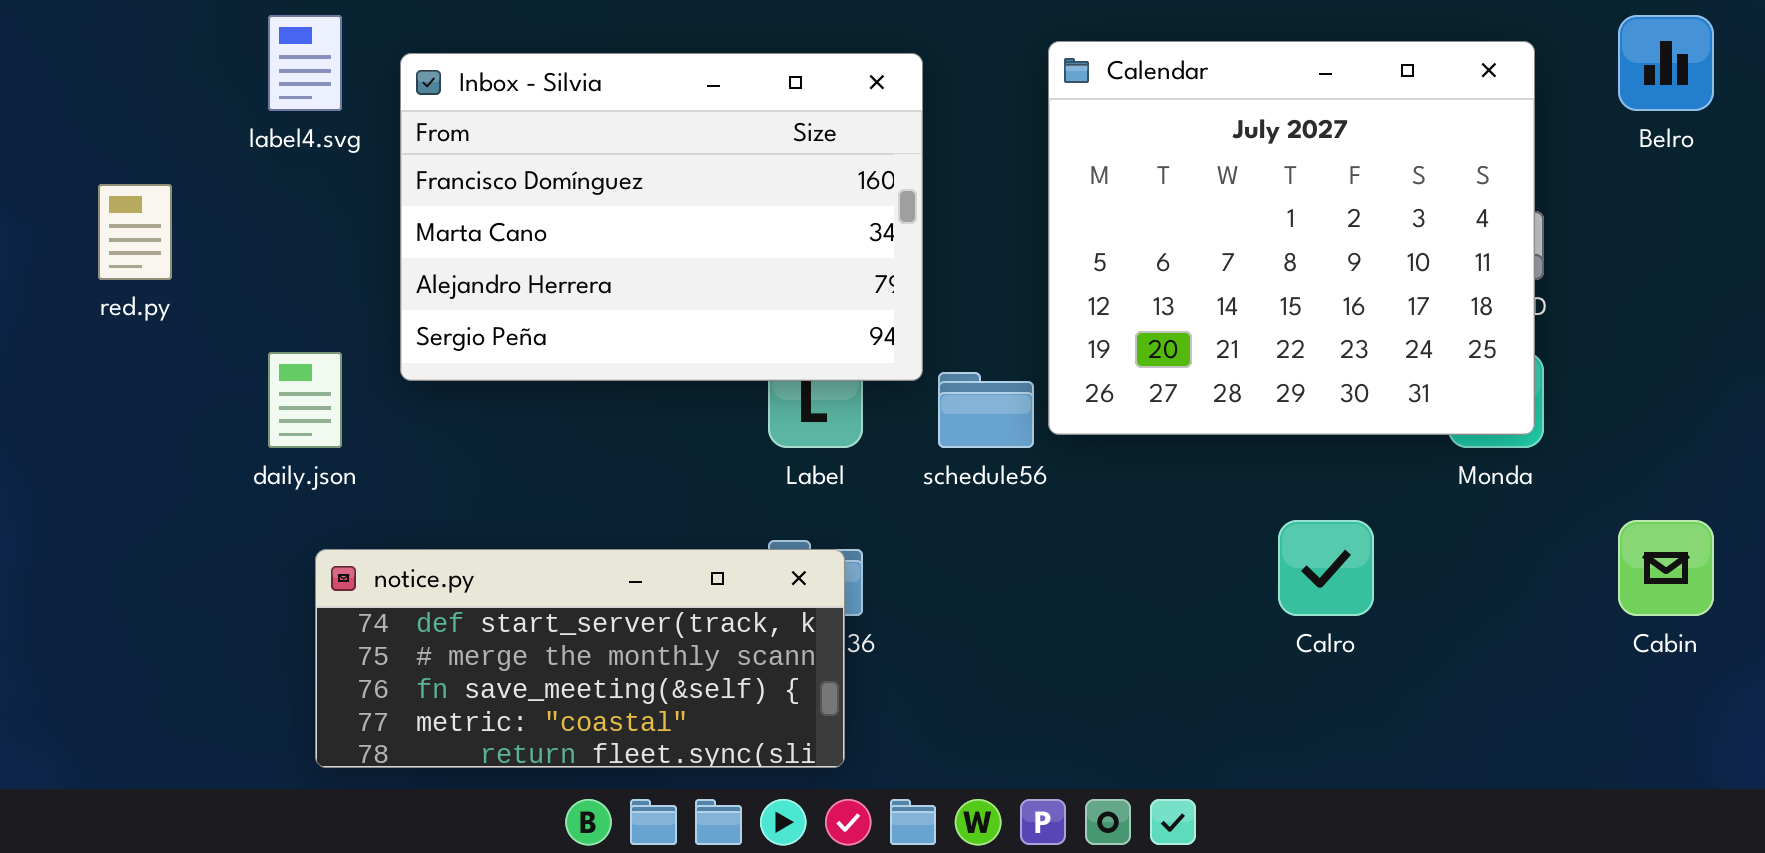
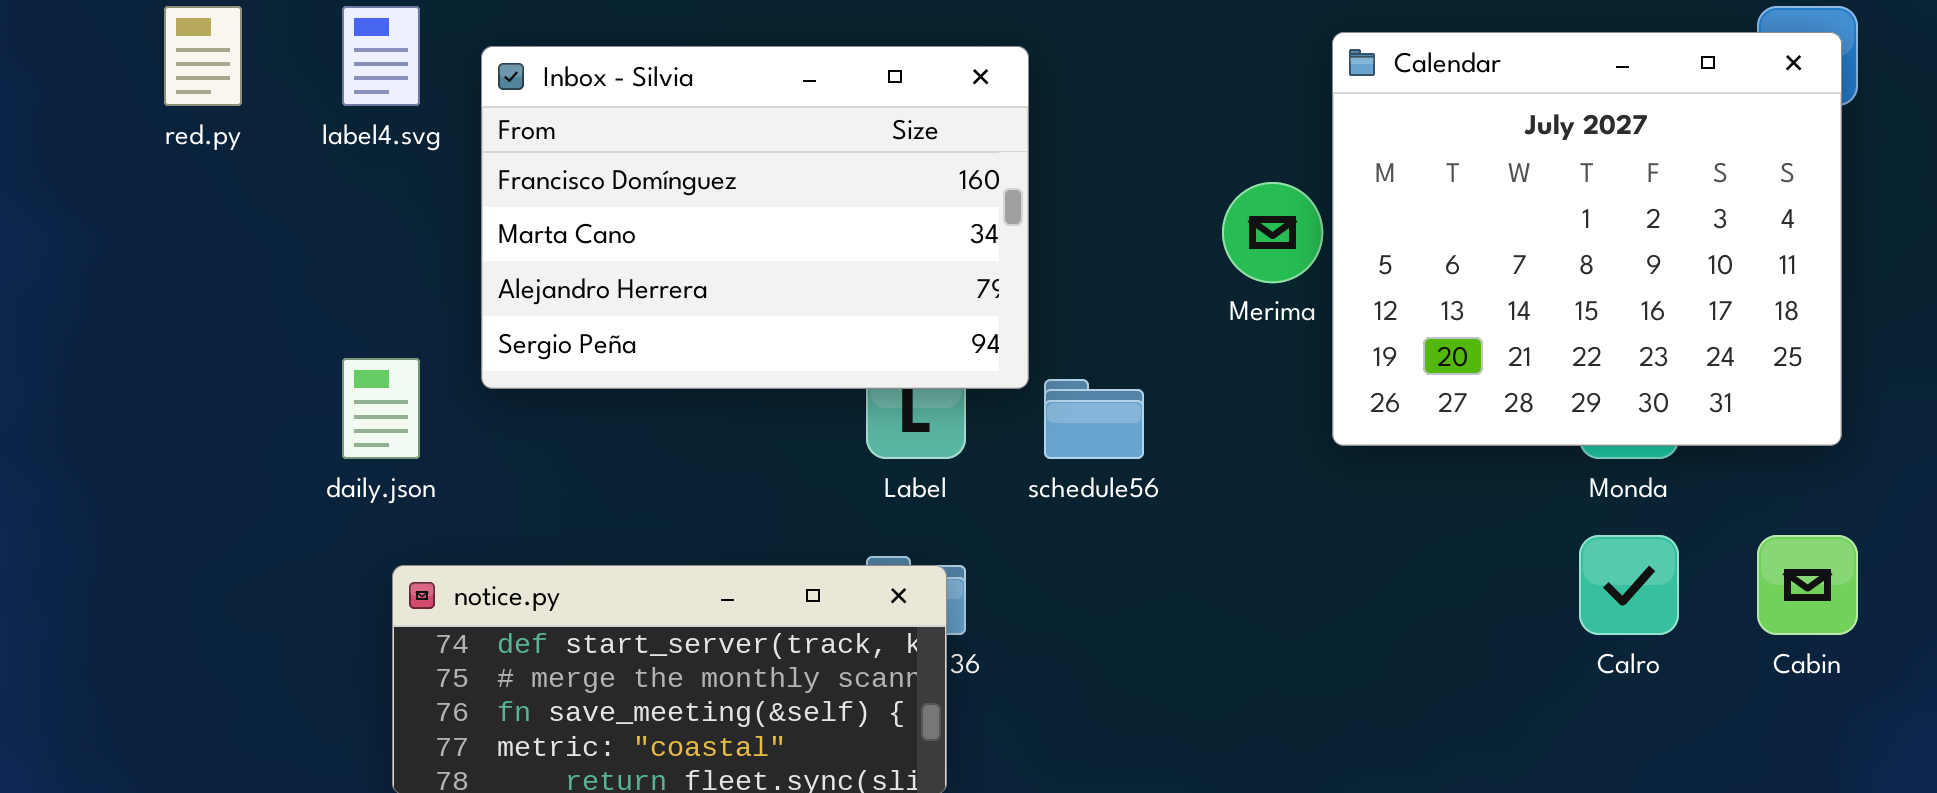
Calendar: [1048,41,1535,435] -> [1332,32,1842,446], moved
red.py: [98,184,172,280] -> [164,6,242,106], moved
Calro: [1278,520,1374,616] -> [1579,535,1679,635], moved

